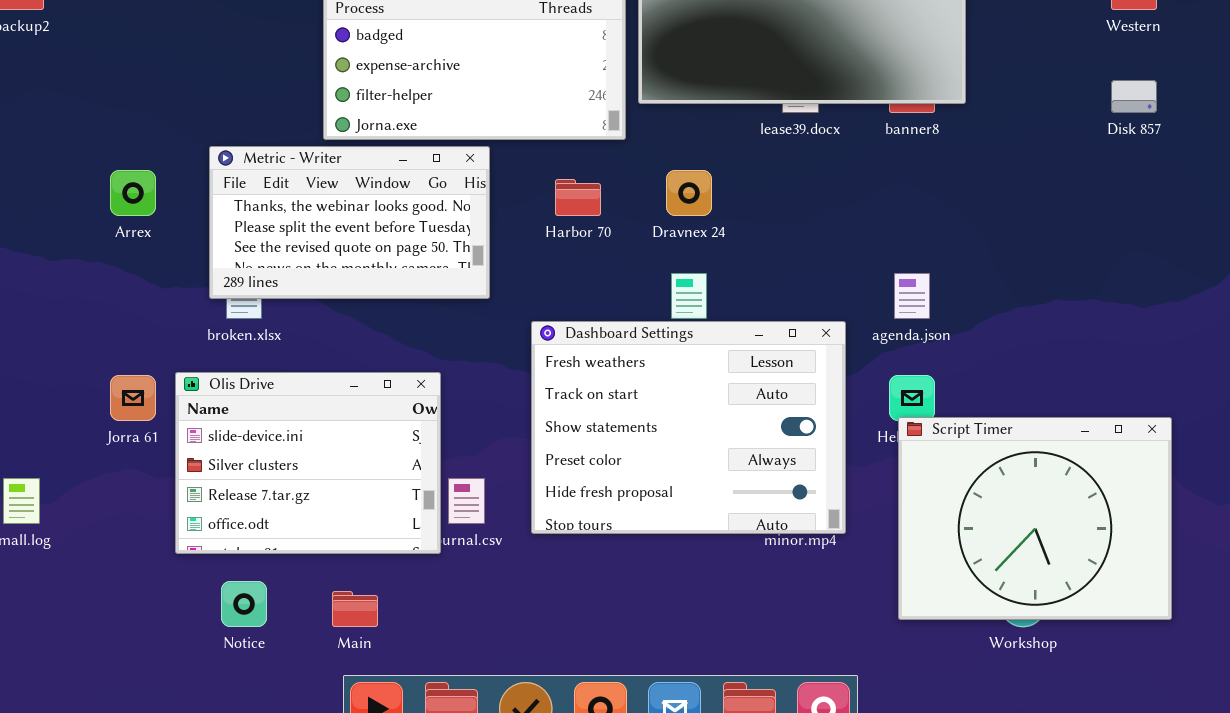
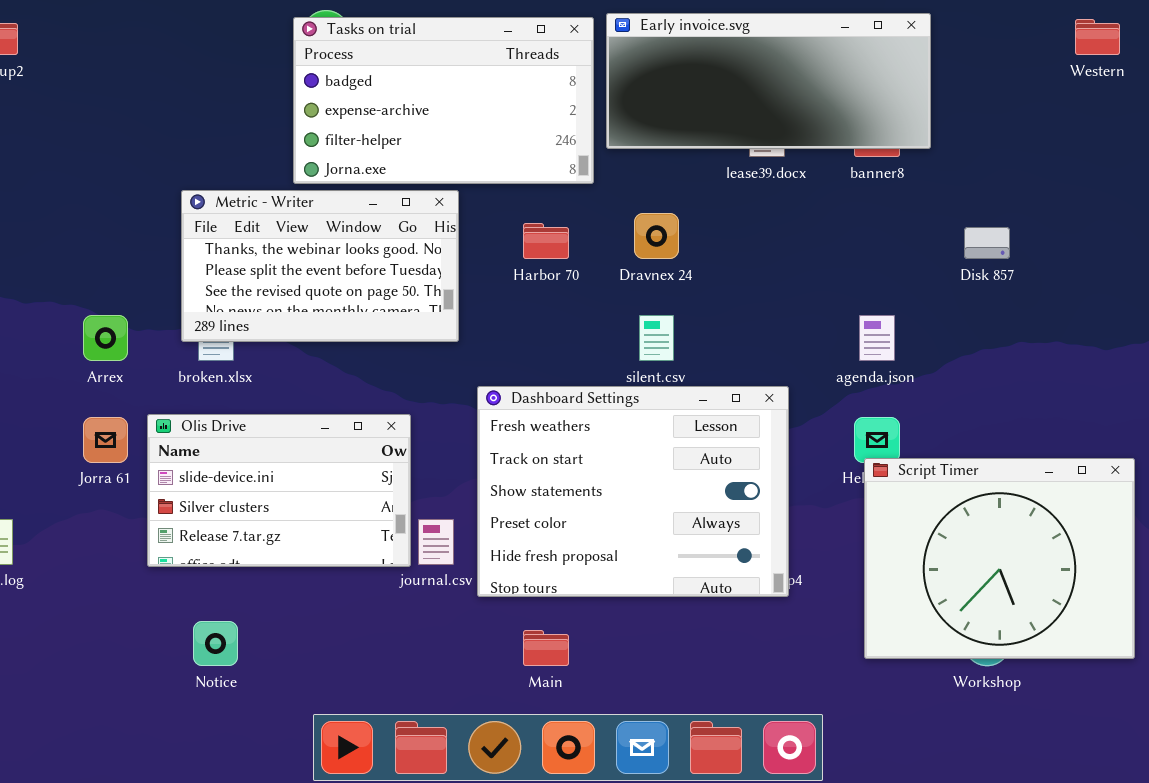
Disk 857: [1111,80,1157,113] -> [964,227,1010,259], moved
Arrex: [110,170,156,216] -> [83,315,128,361], moved
Dashboard Settings: [531,321,846,534] -> [477,386,789,597], moved
Olis Drive: [175,372,441,554] -> [147,414,411,567], resized
Main: [332,591,378,627] -> [523,630,569,666], moved

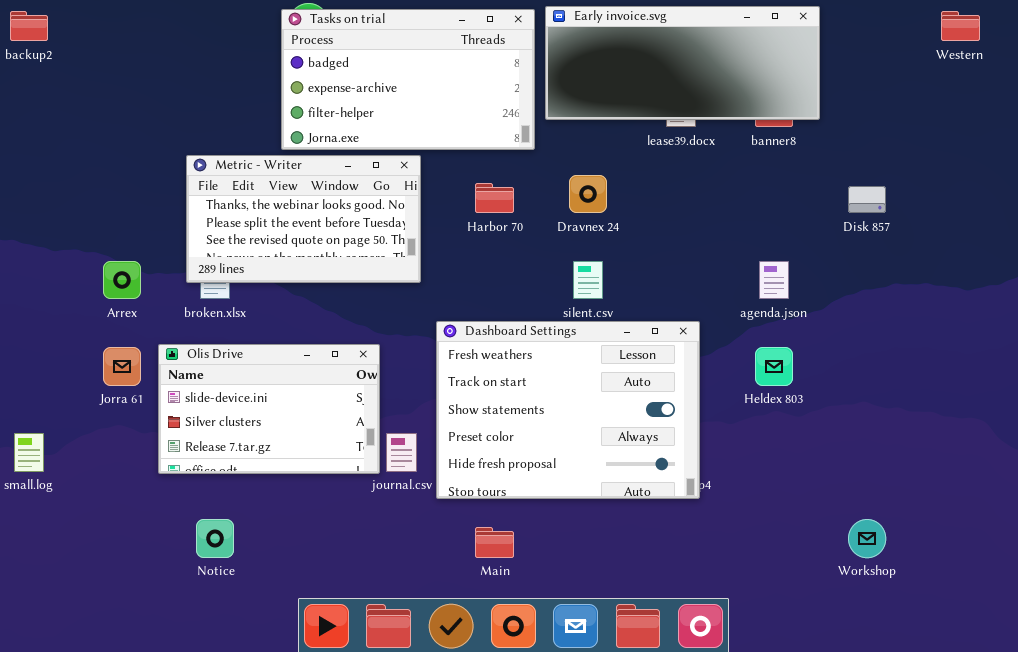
Script Timer: [864,458,1135,659] -> none, closed

